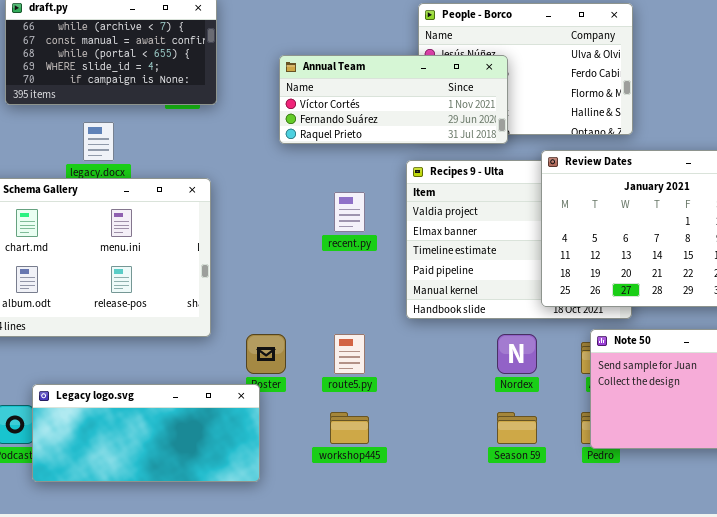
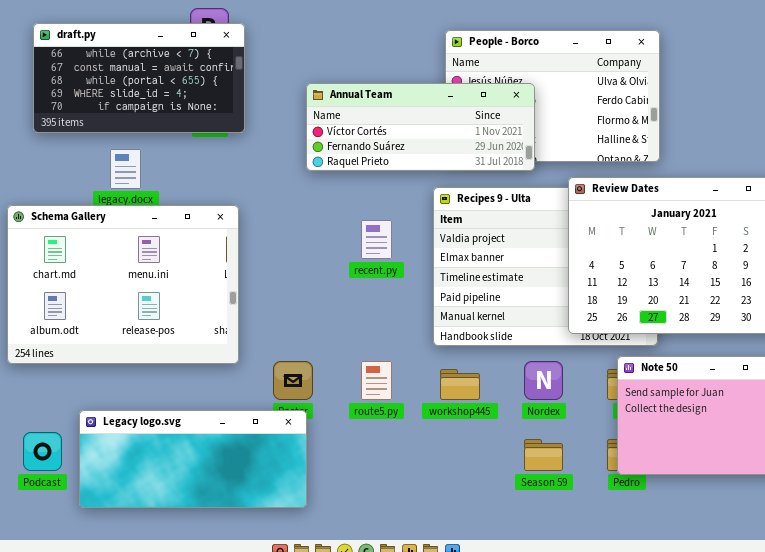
Legacy logo.svg: [32,384,260,482] -> [79,410,307,508], moved
workshop445: [330,412,369,444] -> [440,369,480,400], moved

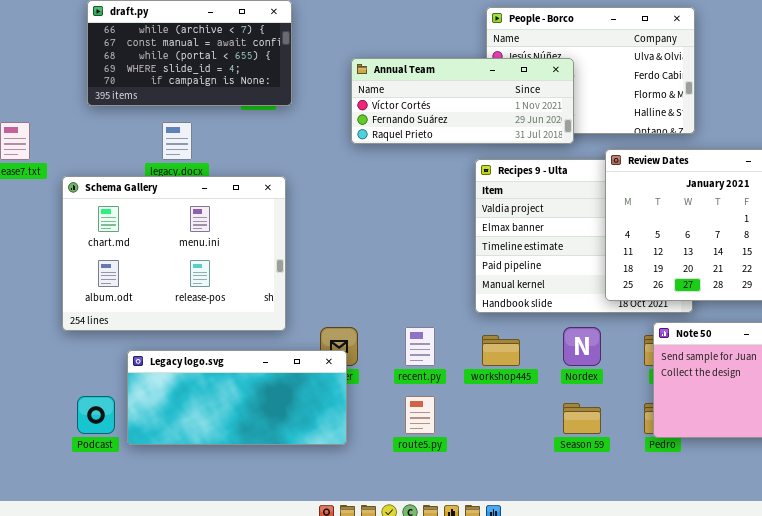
recent.py: [361,220,392,259] -> [405,327,435,366], moved
route5.py: [361,361,392,400] -> [405,396,435,434], moved
Legacy logo.svg: [79,410,307,508] -> [127,350,347,445], moved

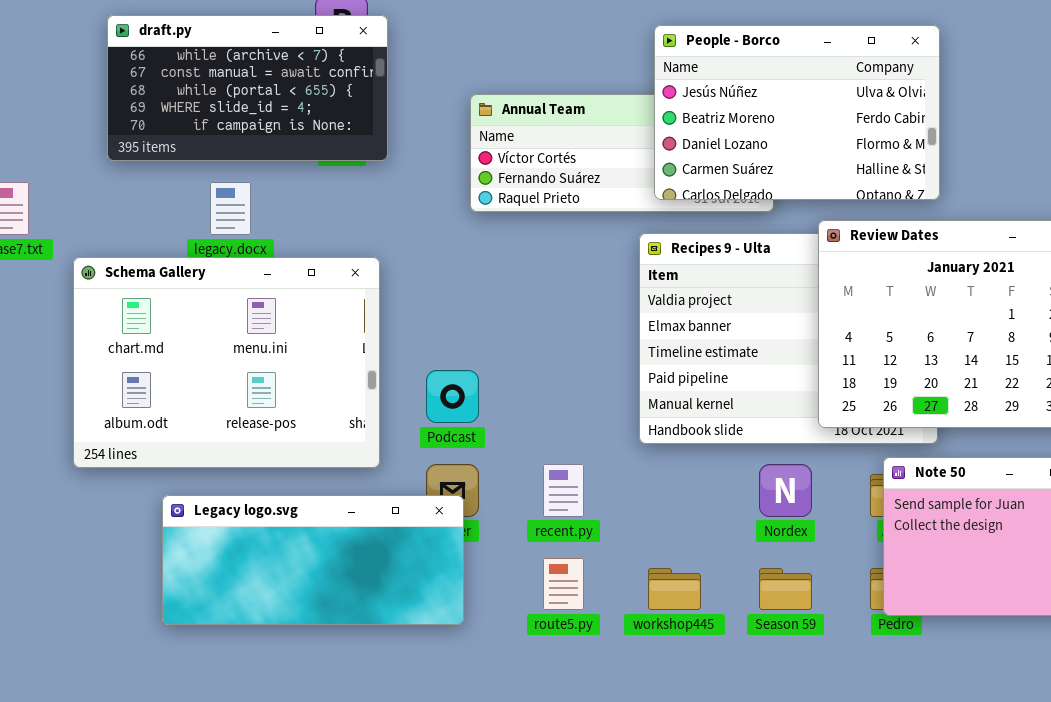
People - Borco: [486,7,695,134] -> [654,25,940,200], raised
workshop445: [482,335,520,366] -> [648,568,701,610], moved
Podcast: [77,396,115,434] -> [426,370,479,423], moved

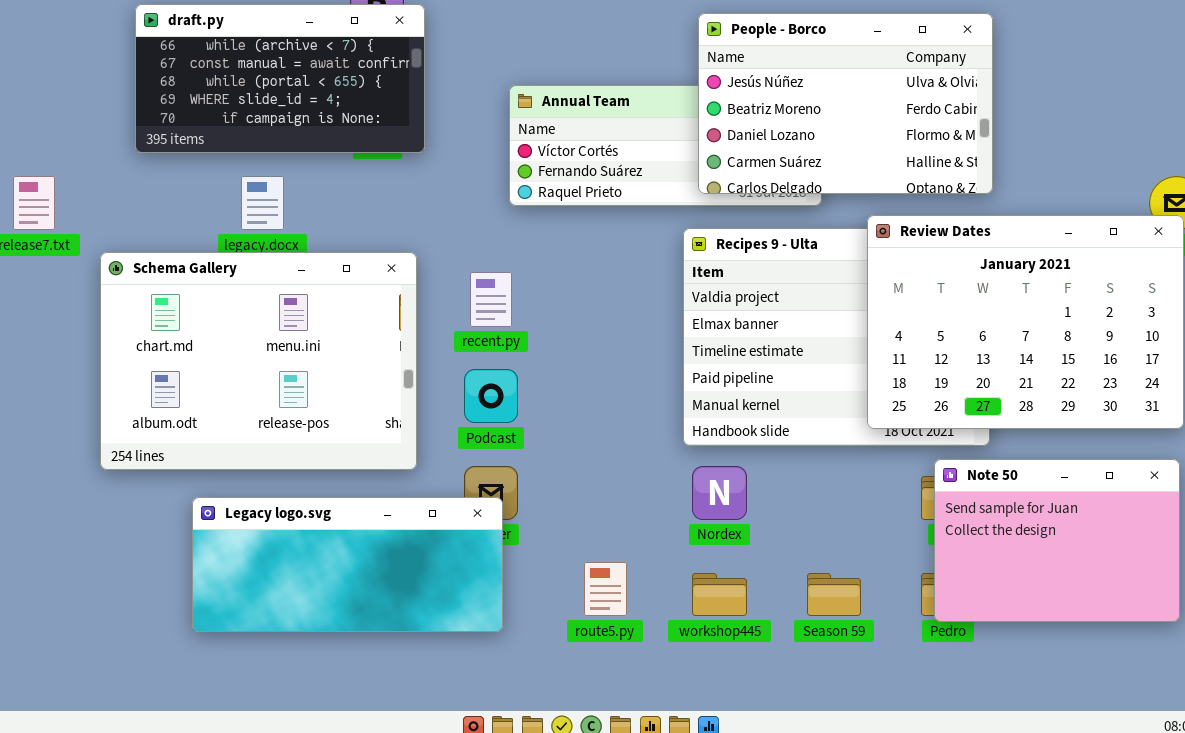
recent.py: [543,464,584,517] -> [470,272,512,327], moved
Nordex: [759,464,812,517] -> [692,466,747,520], moved

